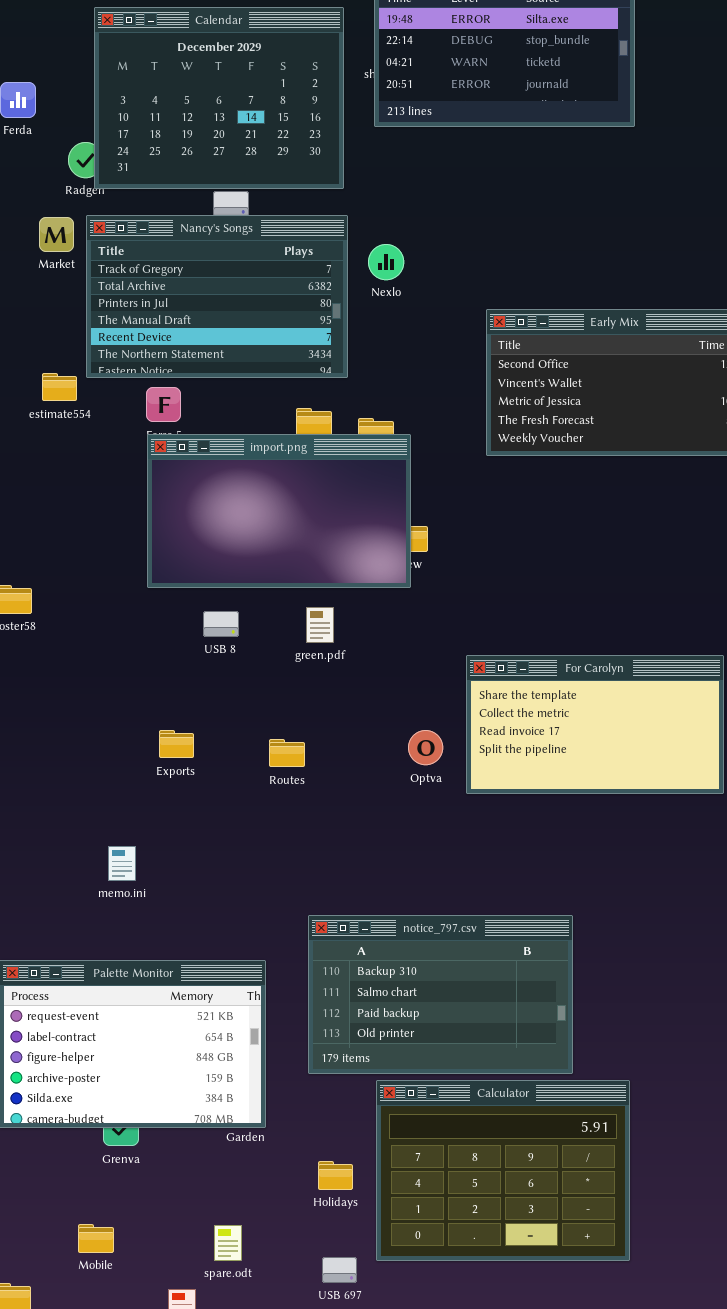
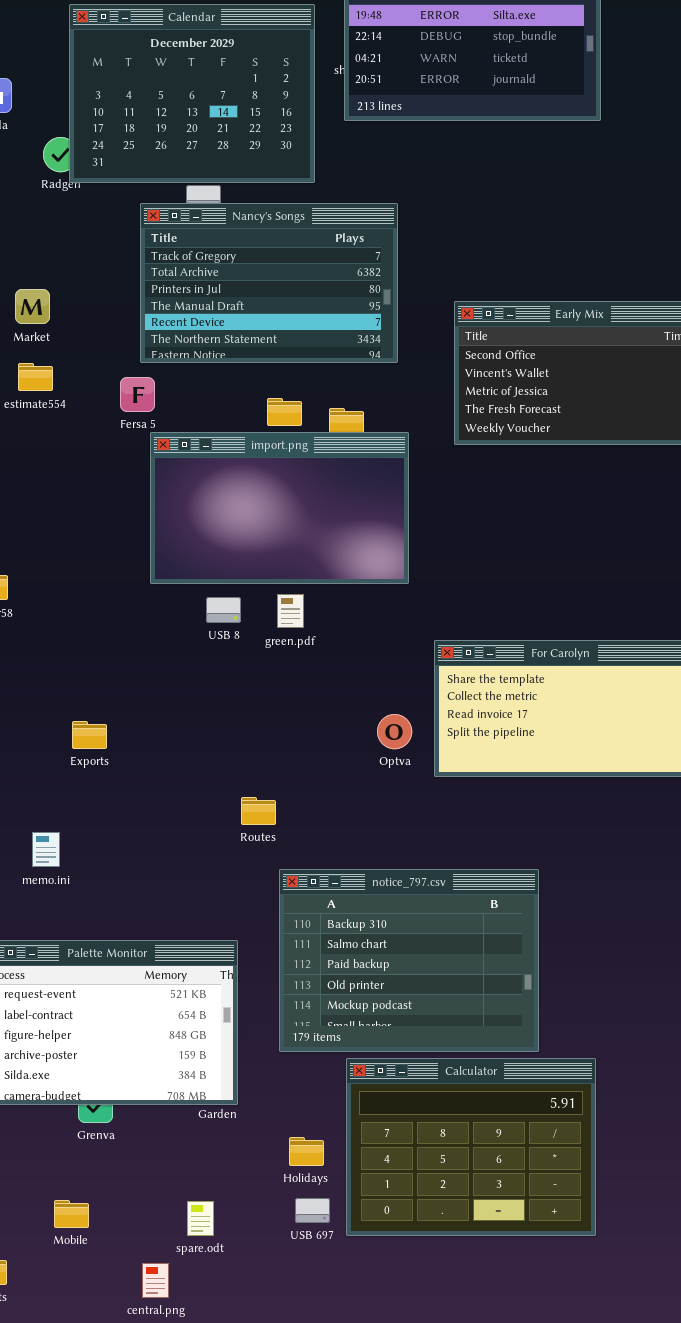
Nancy's Songs: [86,215,348,378] -> [140,203,398,363], moved
Market: [39,217,74,252] -> [15,289,50,324], moved
import.png: [147,434,411,588] -> [150,432,409,584], moved
USB 8: [203,611,239,637] -> [206,597,241,623], moved
Exports: [159,730,194,758] -> [72,721,107,749], moved
Routes: [269,739,305,767] -> [241,797,276,825], moved
memo.ini: [108,846,136,881] -> [32,832,60,867], moved
notice_797.csv: [308,915,573,1074] -> [279,869,539,1052], resized
USB 697: [322,1257,357,1283] -> [295,1198,330,1223], moved

